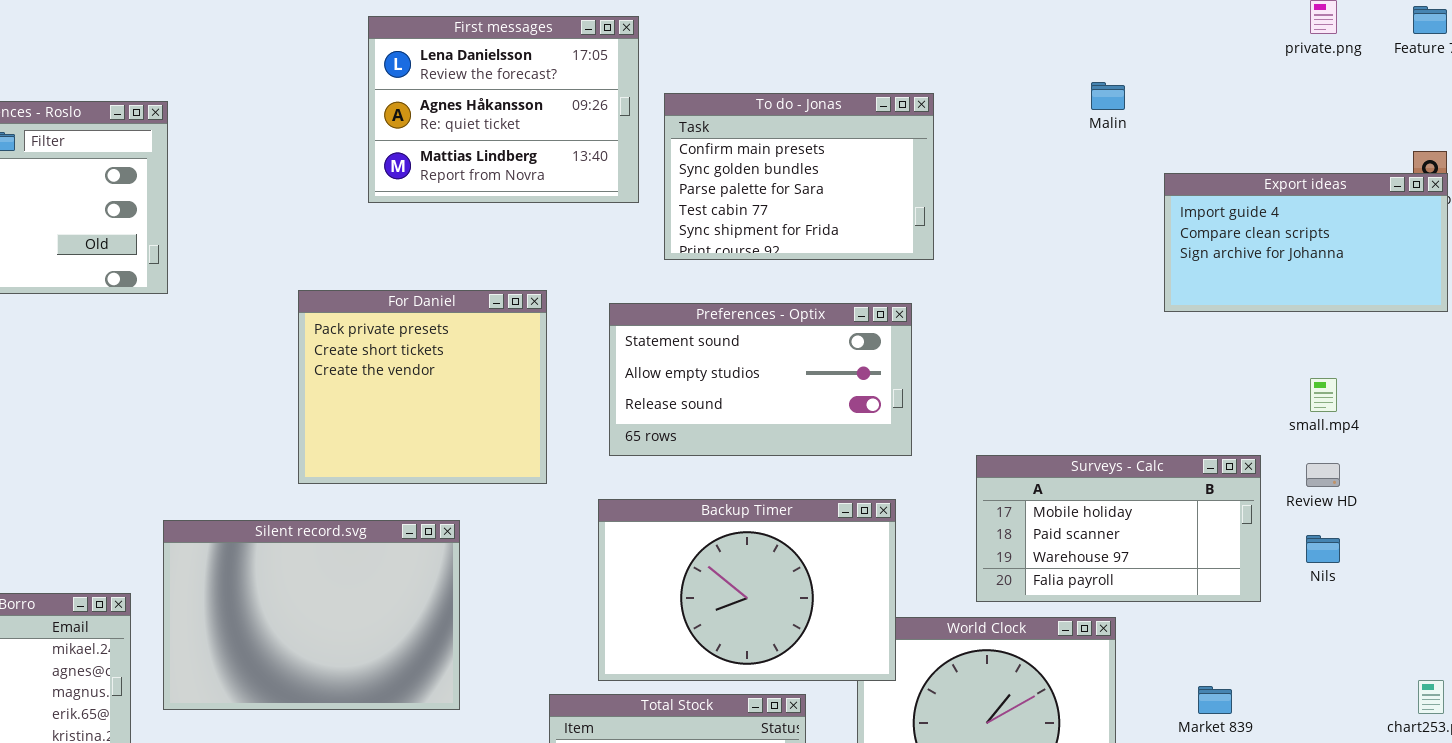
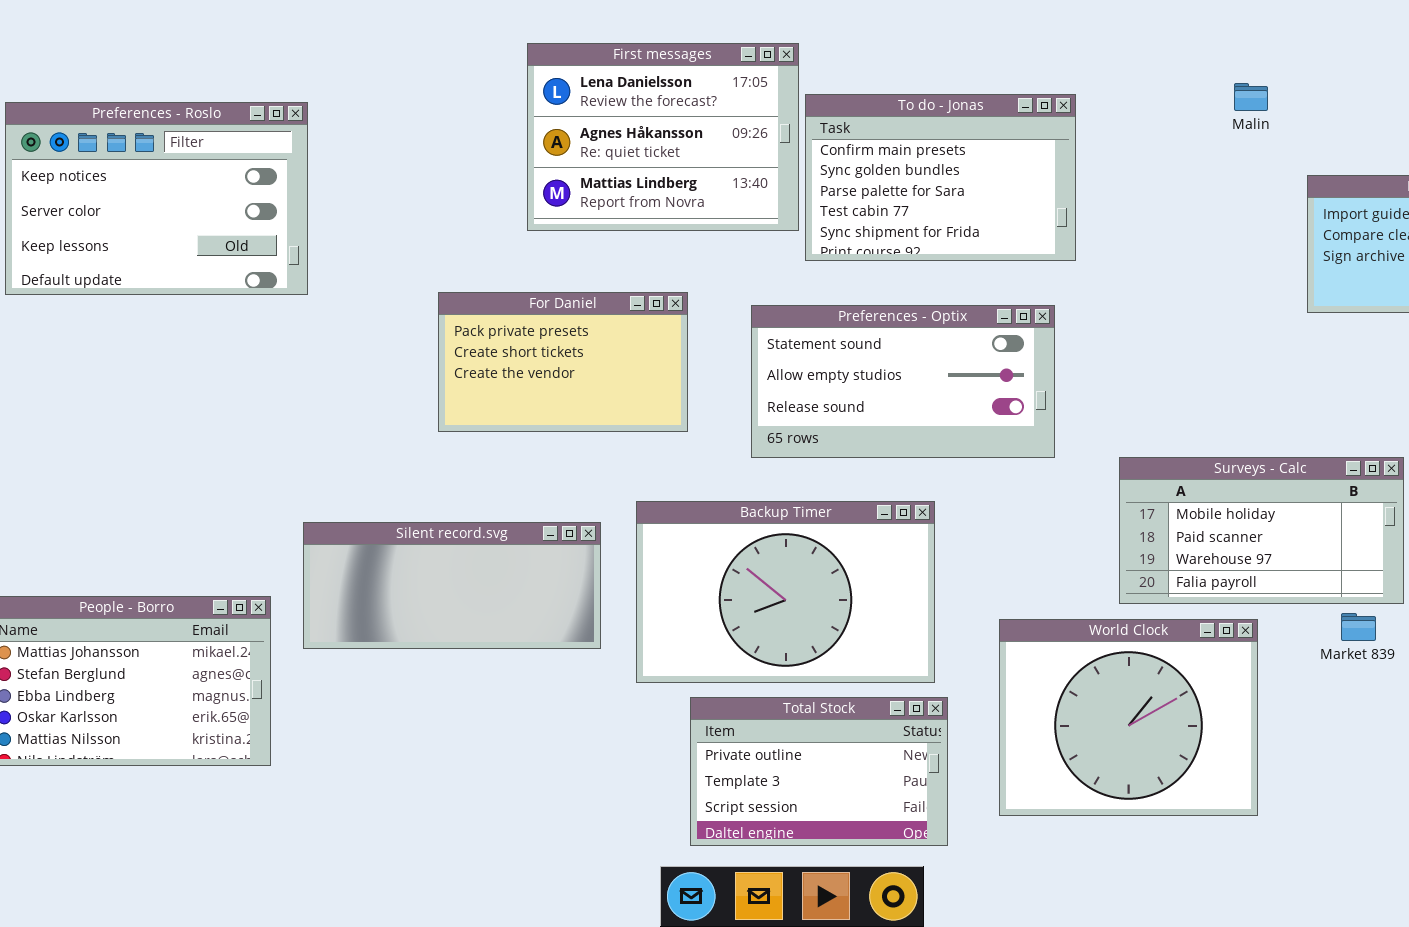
First messages: [368,16,639,203] -> [527,43,799,231], moved
For Daniel: [298,290,547,484] -> [438,292,688,432], resized
Backup Timer: [598,499,896,681] -> [636,501,935,683], moved
Silent record.svg: [163,520,460,710] -> [303,522,601,649], resized
Market 839: [1198,686,1232,714] -> [1341,613,1376,641], moved

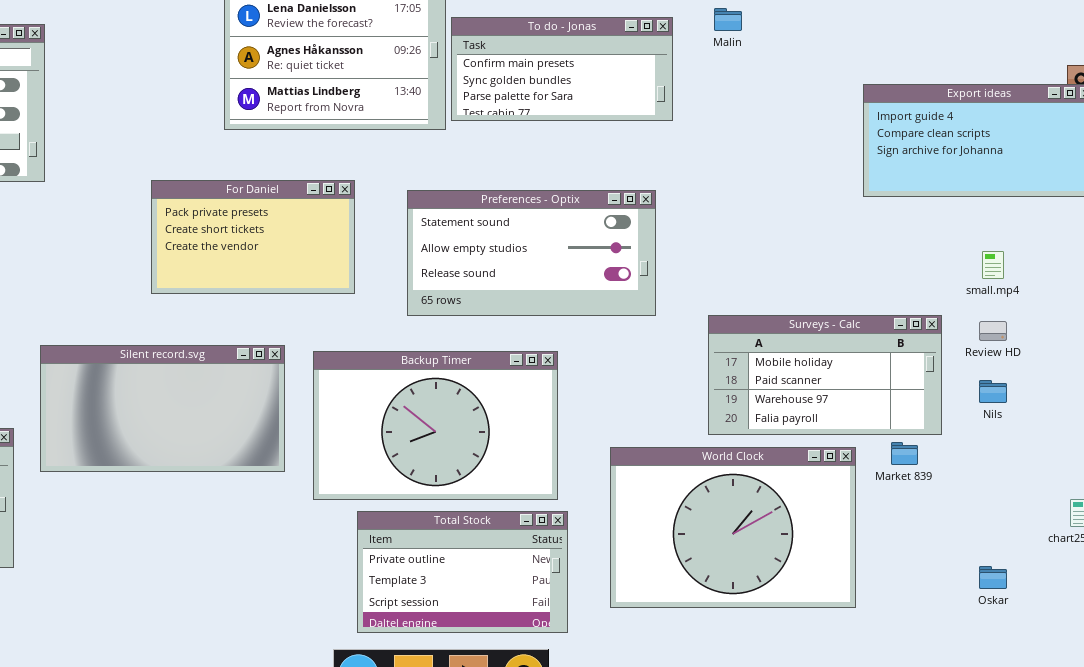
Malin: [1234,83,1268,111] -> [714,8,742,31], moved
To do - Jonas: [805,94,1076,261] -> [451,17,673,121], resized
Silent record.svg: [303,522,601,649] -> [40,345,285,472], resized
World Clock: [999,619,1258,816] -> [610,447,856,608], resized

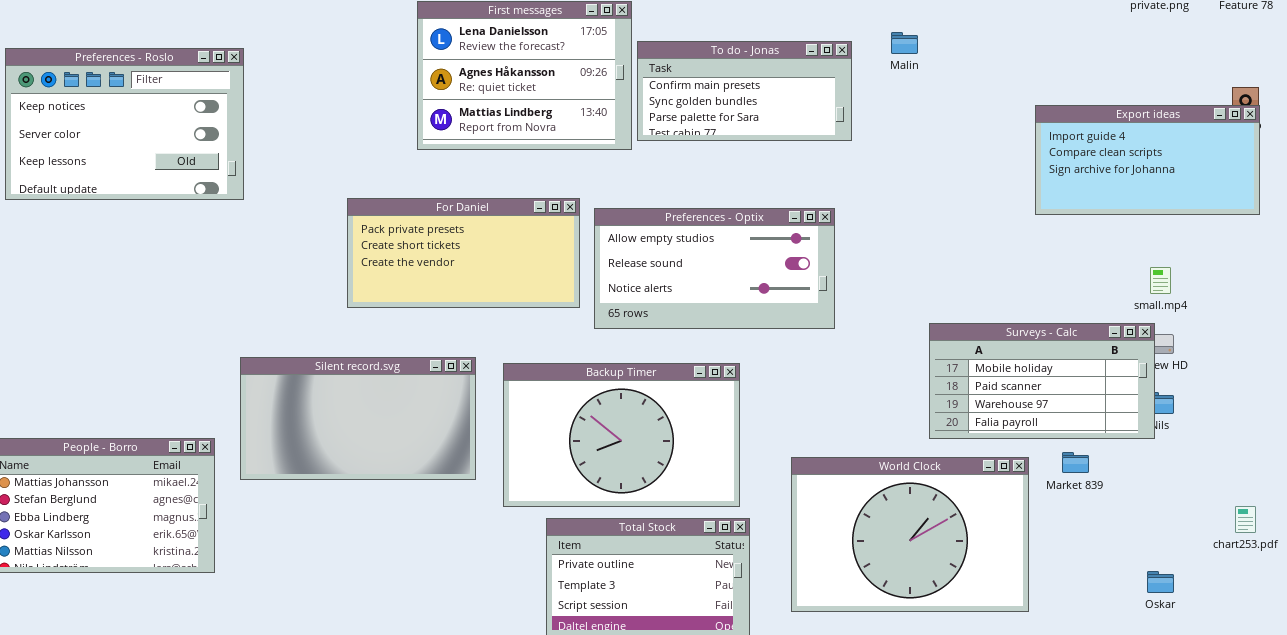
For Daniel: [151,180,355,294] -> [347,198,580,308], resized
Preferences - Optix: [407,190,656,316] -> [594,208,835,329], scrolled down 1 row
Surveys - Calc: [708,315,942,435] -> [929,323,1155,439], moved

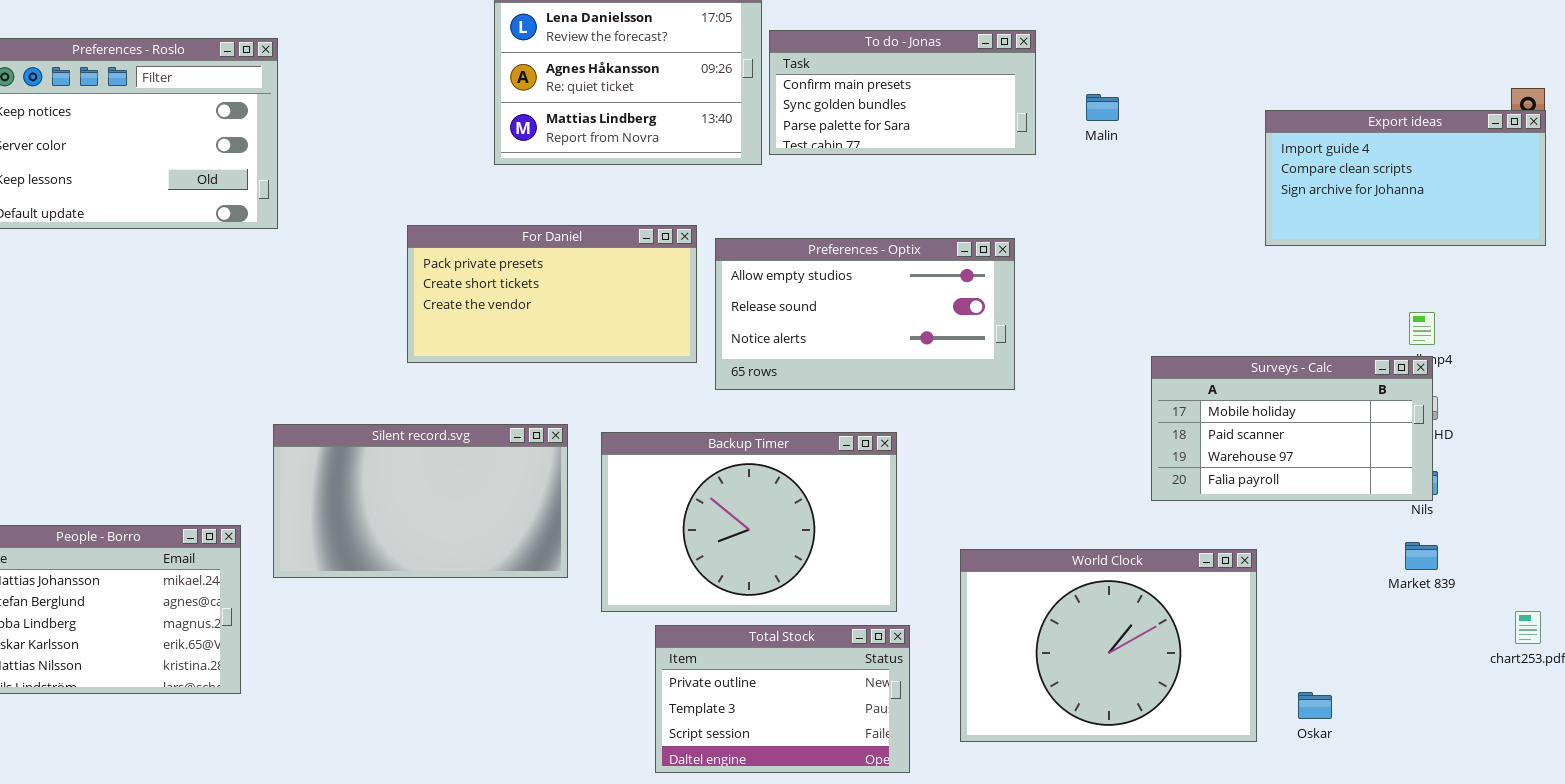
Malin: [891,32,918,54] -> [1086,94,1119,121], moved
Surveys - Calc: [929,323,1155,439] -> [1151,356,1433,501], moved
Market 839: [1062,452,1089,473] -> [1405,542,1438,570], moved
Oskar: [1147,571,1174,593] -> [1298,692,1332,719], moved

